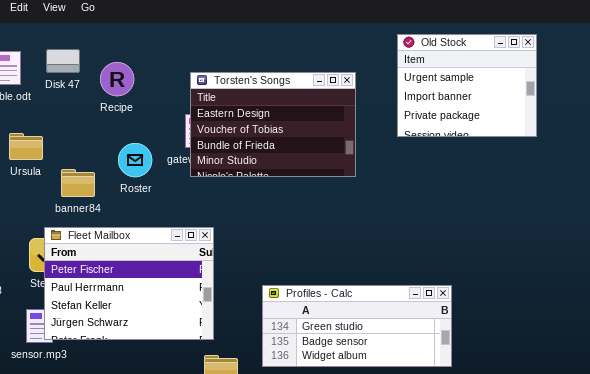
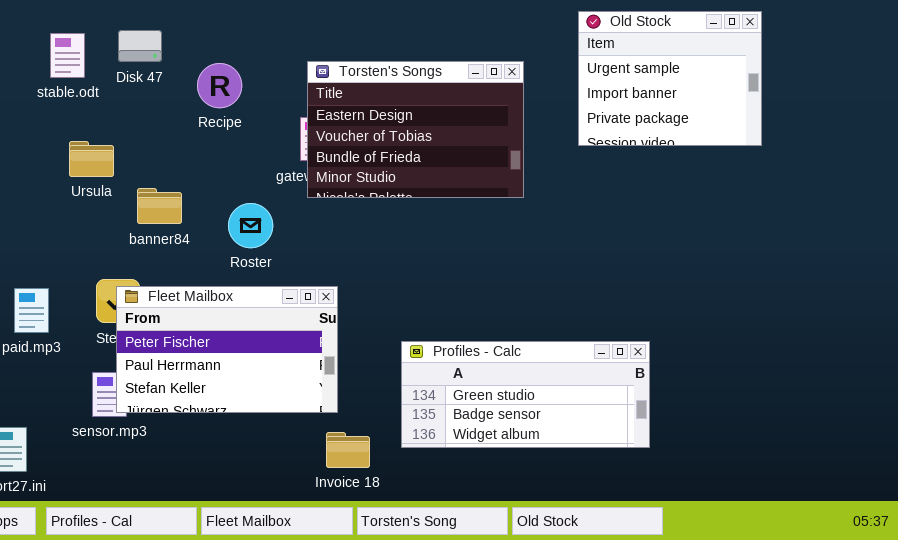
Recipe: [100,62,134,96] -> [197,63,242,108], moved
Roster: [118,143,152,177] -> [228,203,273,248], moved
Fleet Mailbox: [44,227,214,340] -> [116,286,338,413], resized

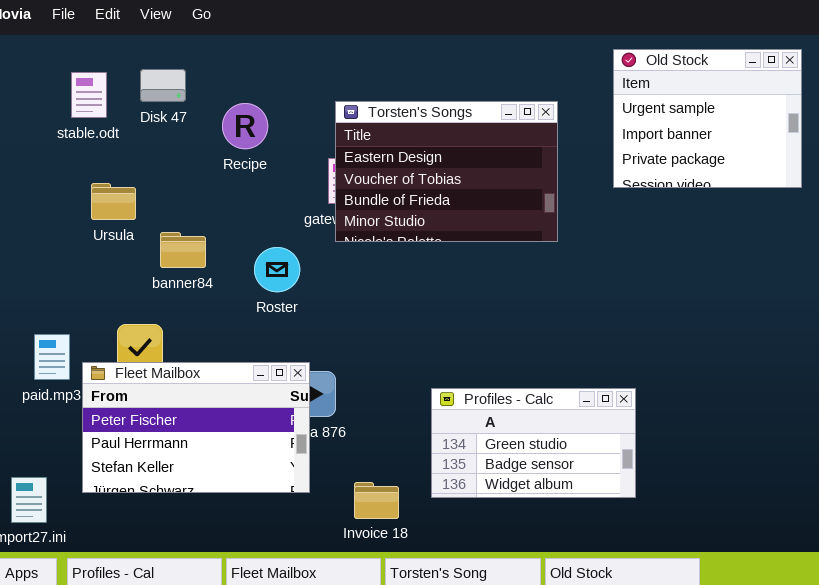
Fleet Mailbox: [116,286,338,413] -> [82,362,310,493], moved
Profiles - Calc: [401,341,650,448] -> [431,388,636,498], resized

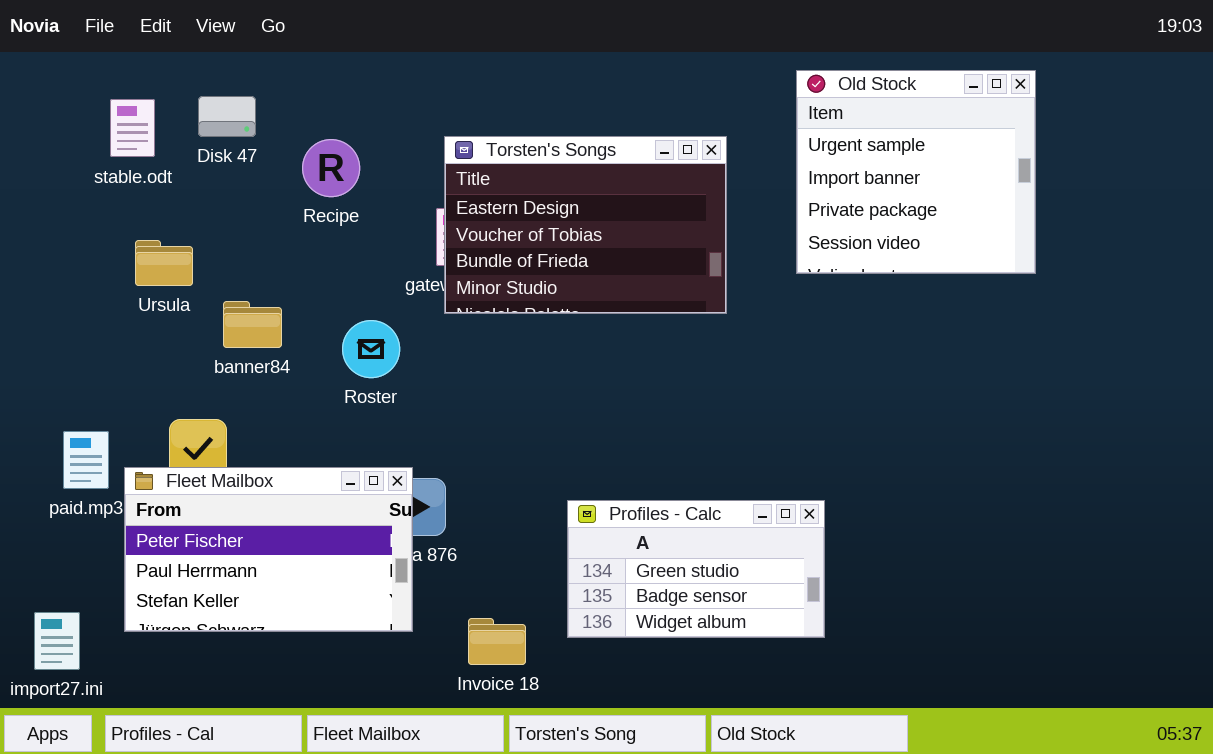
Old Stock: [613,49,802,188] -> [796,70,1036,274], resized

